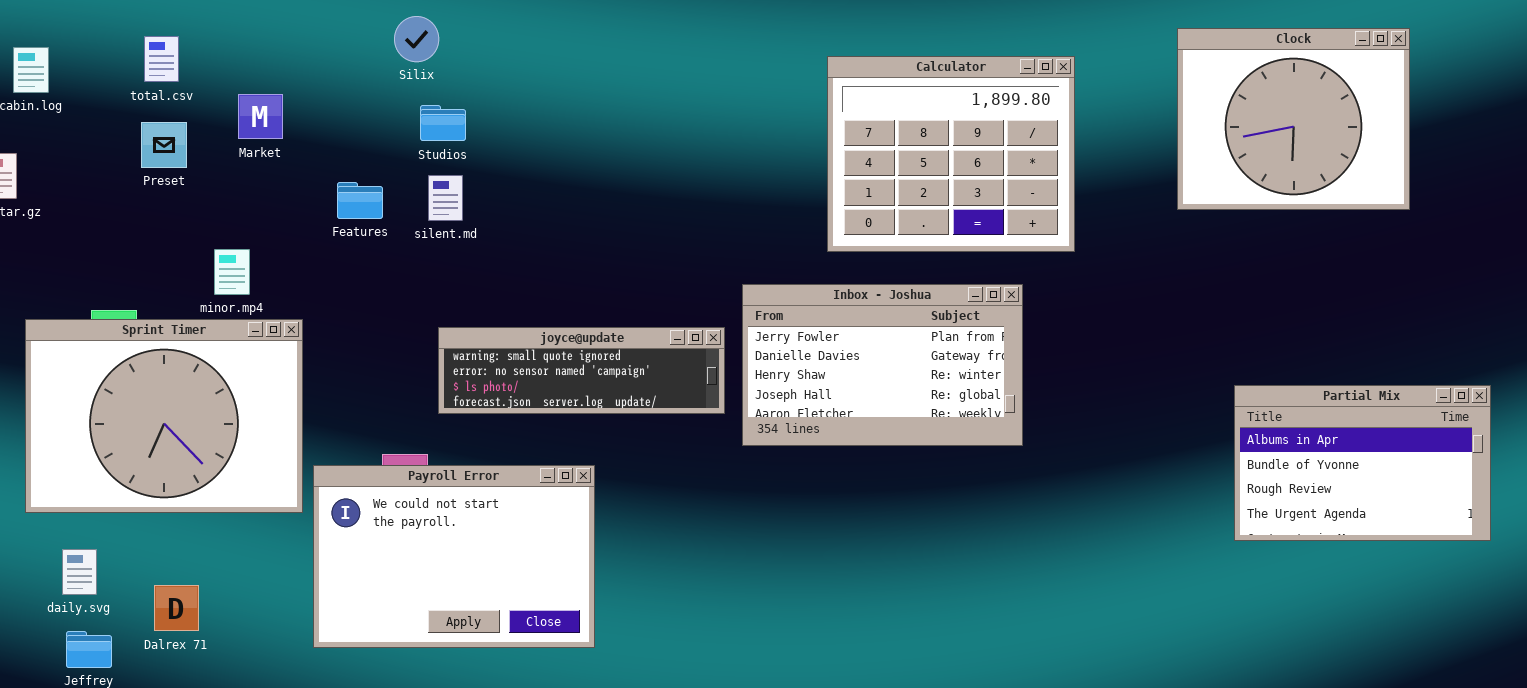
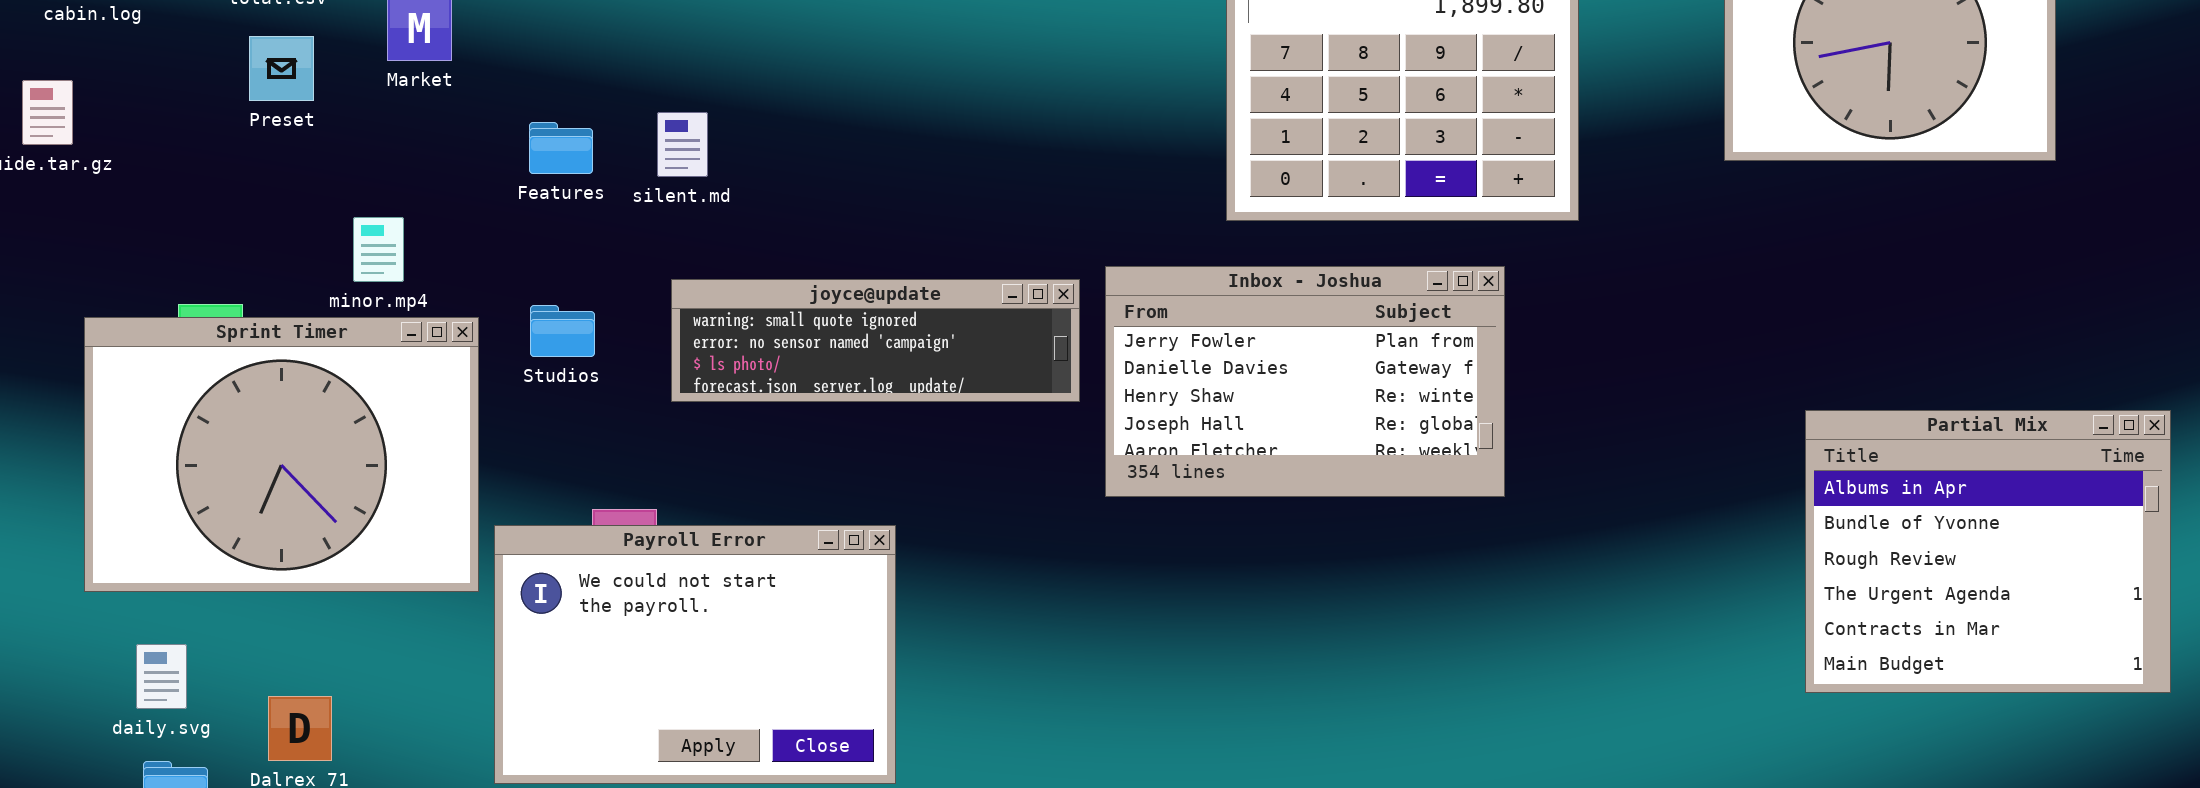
Studios: [420,105,466,141] -> [530,305,595,357], moved
joyce@update: [438,327,725,414] -> [671,279,1080,402], moved
Partial Mix: [1234,385,1491,541] -> [1805,410,2171,693], resized

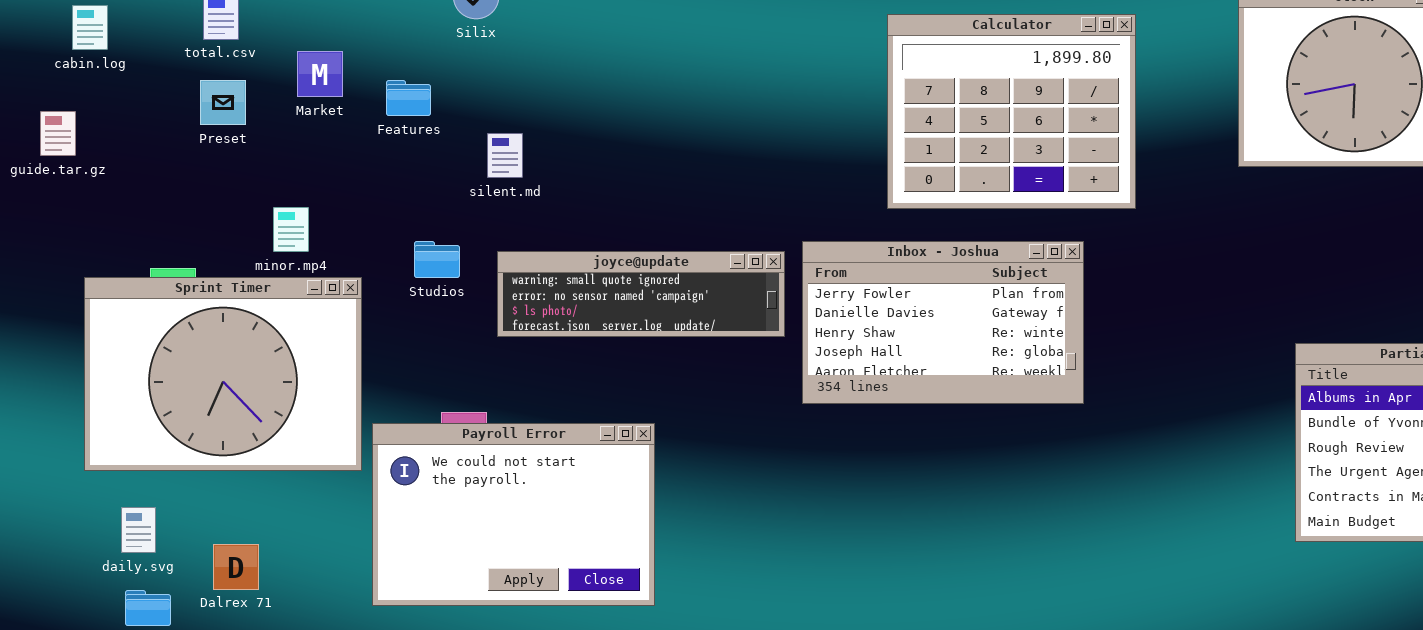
Features: [529,122,593,174] -> [386,80,431,116], moved
Studios: [530,305,595,357] -> [414,241,460,278], moved

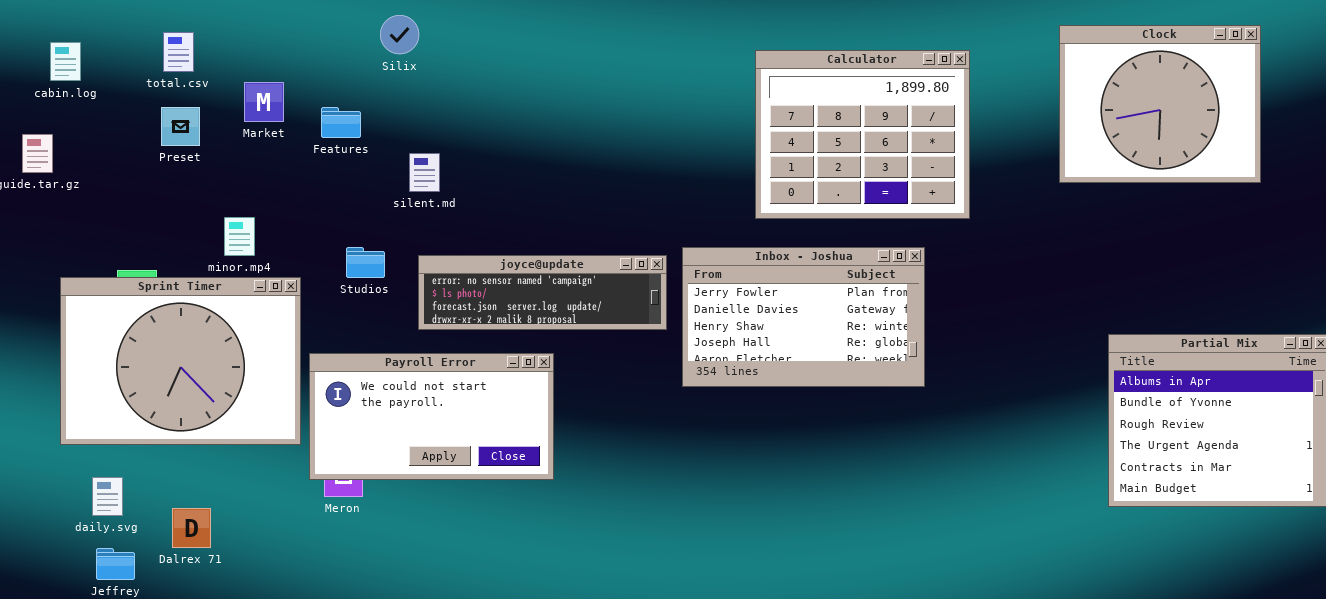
joyce@update: [497,251,785,337] -> [418,255,667,330], scrolled down 1 row
Payroll Error: [372,423,655,606] -> [309,353,554,480], moved, resized

